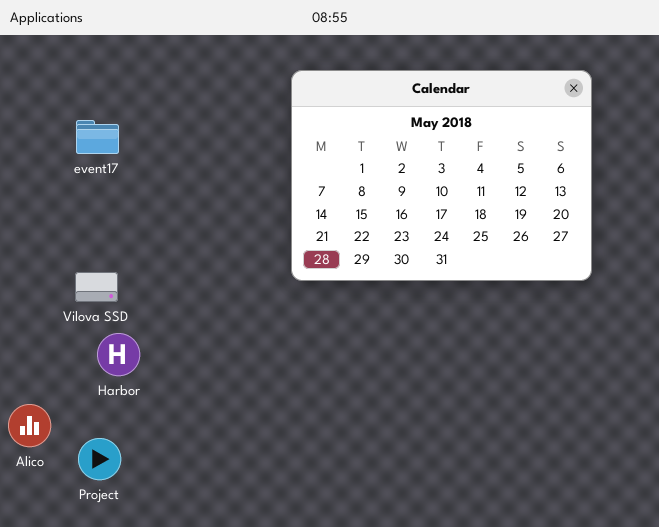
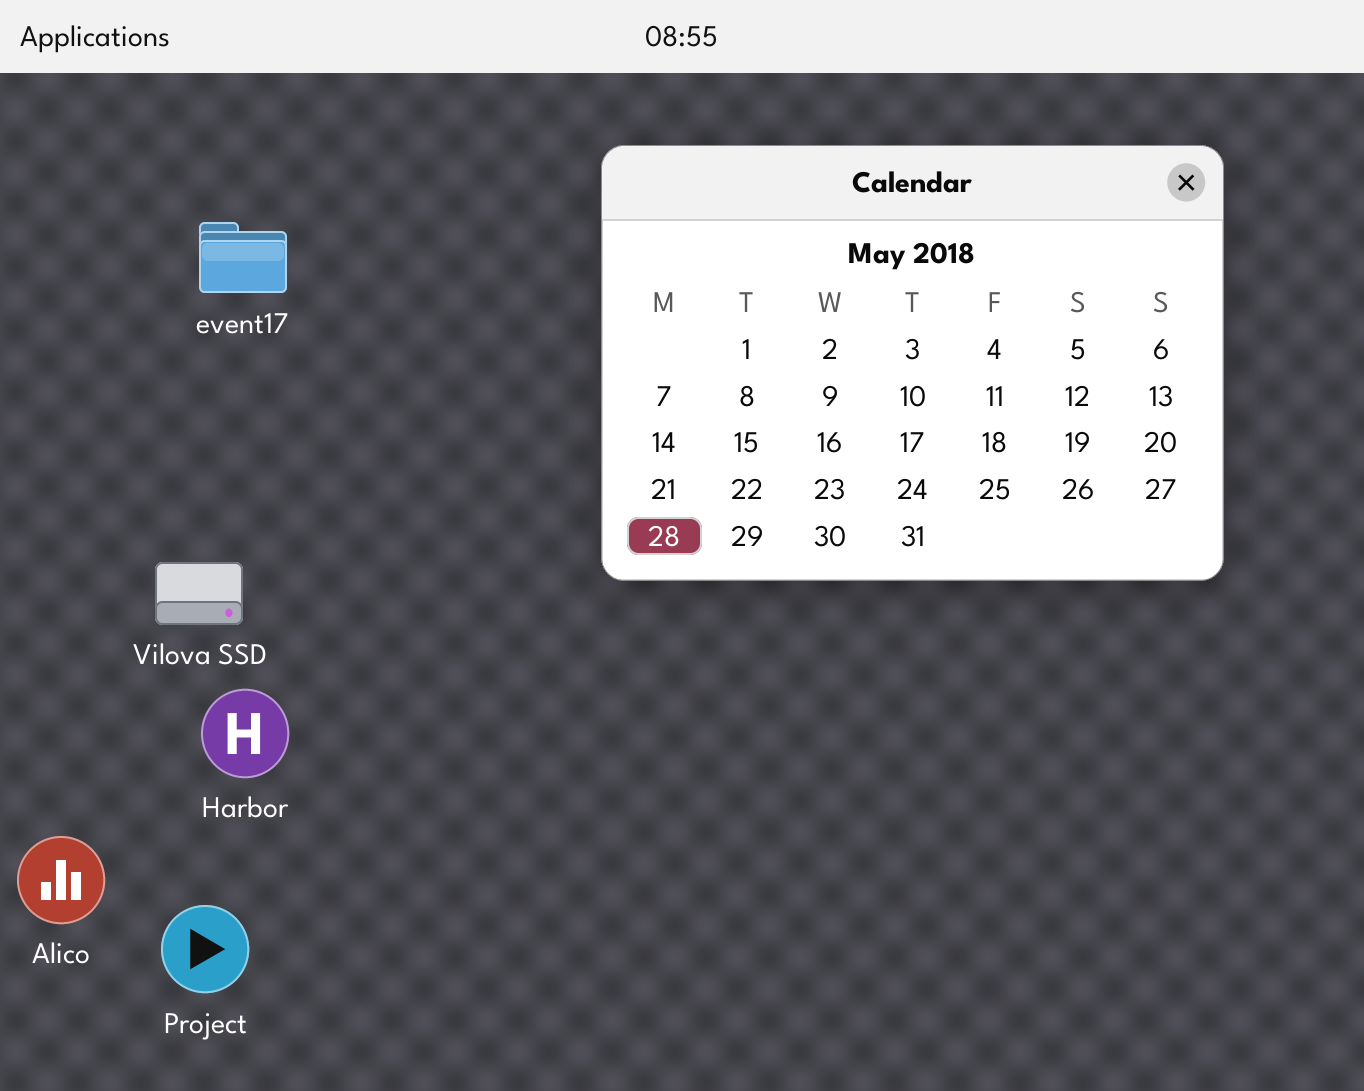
event17: [76,120,119,154] -> [199,222,287,293], moved

